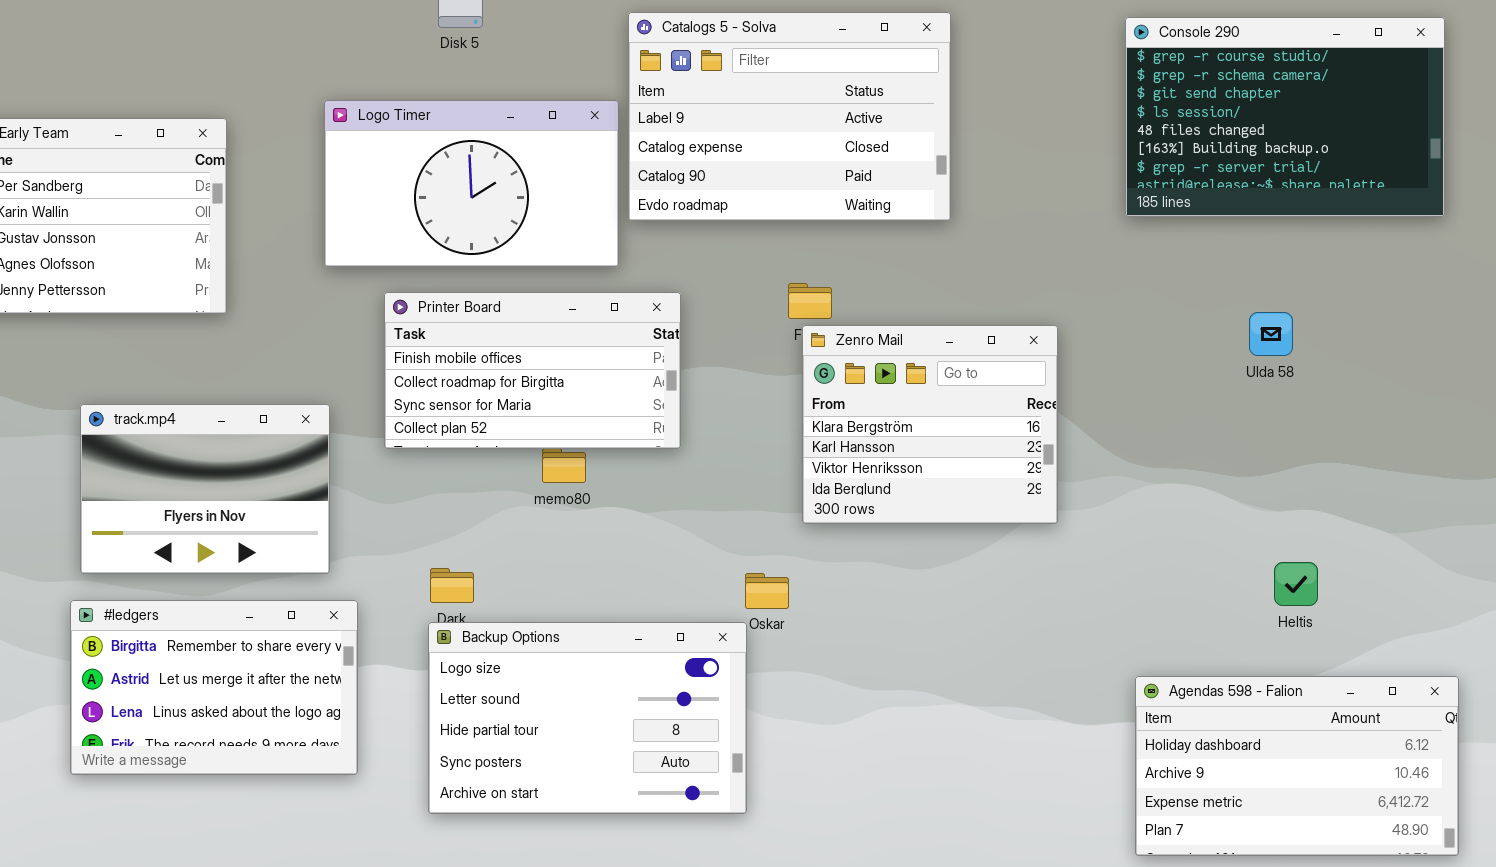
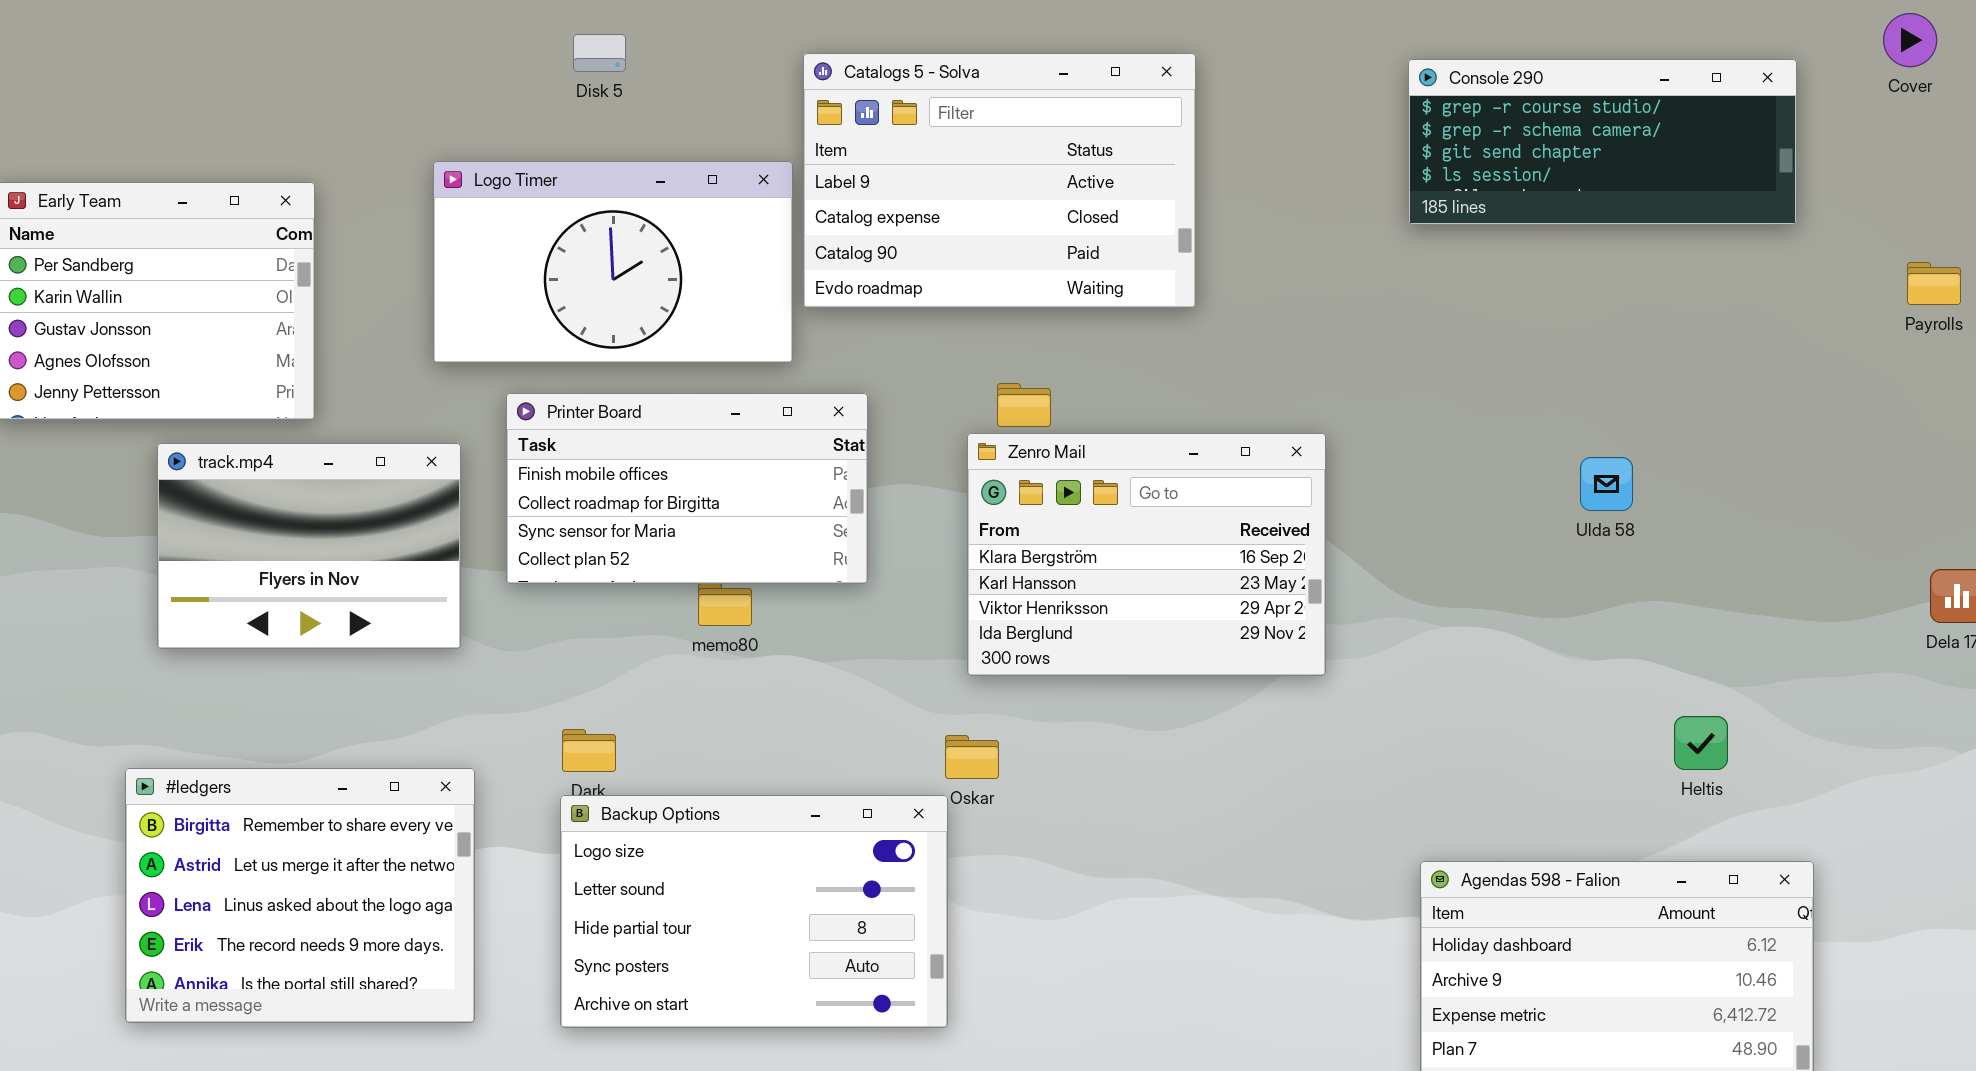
Console 290: [1125,17,1445,217] -> [1408,59,1797,225], resized
Ulda 58: [1249,312,1293,356] -> [1580,457,1633,511], moved
Zenro Mail: [802,325,1058,524] -> [967,433,1326,676], resized
track.mp4: [80,404,330,574] -> [157,443,461,649], moved
Heltis: [1274,562,1318,606] -> [1674,716,1728,770], moved
#ledgers: [70,600,358,775] -> [125,768,475,1023], resized

